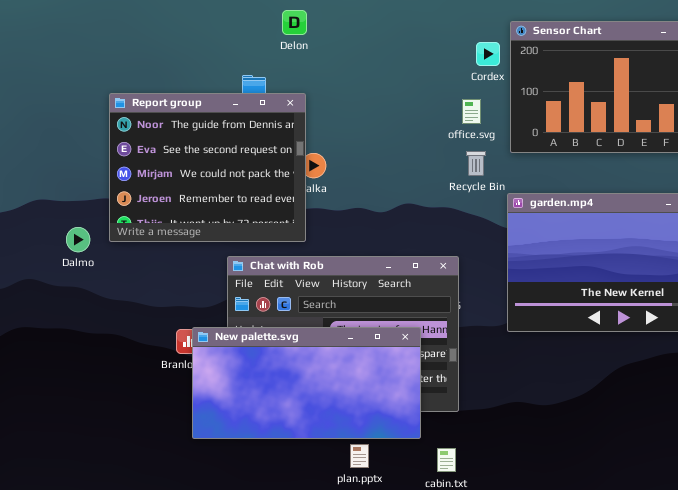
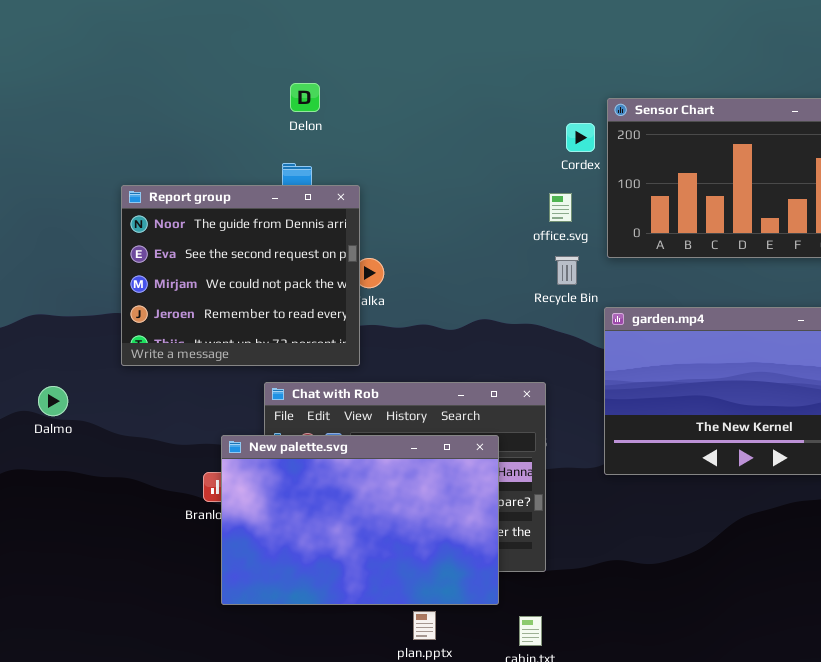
Delon: [282,10,307,35] -> [290,83,320,112], moved
Dalmo: [66,227,90,252] -> [38,386,68,416], moved
New palette.svg: [192,327,421,439] -> [221,435,499,605], resized

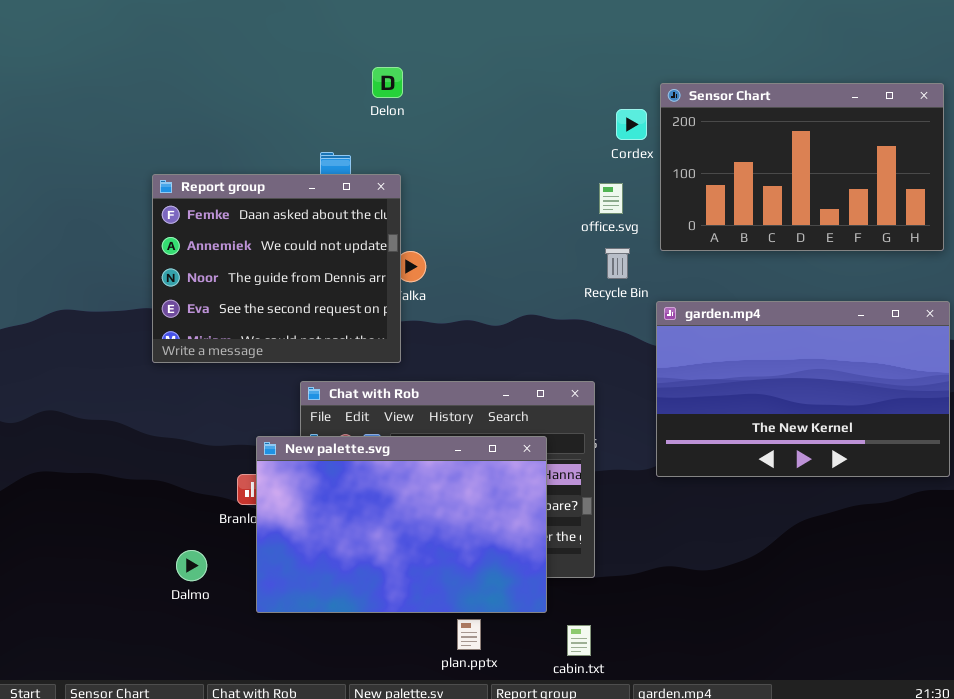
Delon: [290,83,320,112] -> [372,67,403,98], moved
Report group: [121,185,360,366] -> [152,174,401,363], scrolled up 2 rows
Dalmo: [38,386,68,416] -> [176,550,207,581], moved

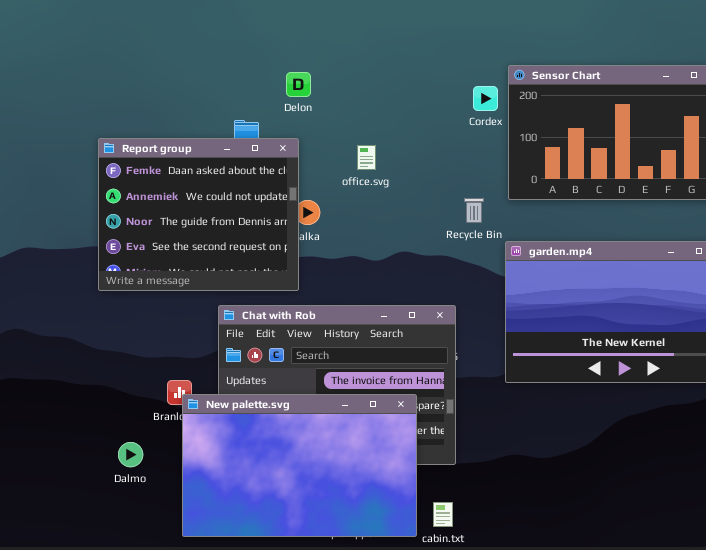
Delon: [372,67,403,98] -> [286,72,311,97], moved
office.svg: [599,183,623,214] -> [357,145,376,170], moved
New palette.svg: [256,436,547,613] -> [182,394,417,537], moved

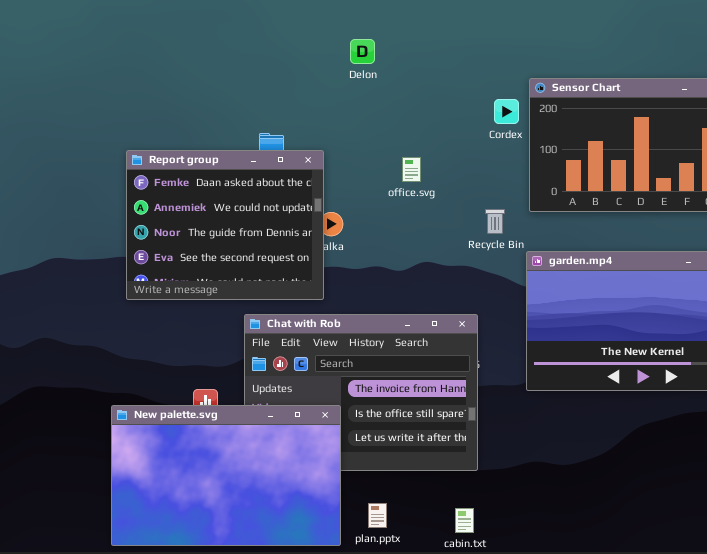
Delon: [286,72,311,97] -> [350,39,375,64], moved
office.svg: [357,145,376,170] -> [402,157,421,182], moved
New palette.svg: [182,394,417,537] -> [111,405,341,546], moved

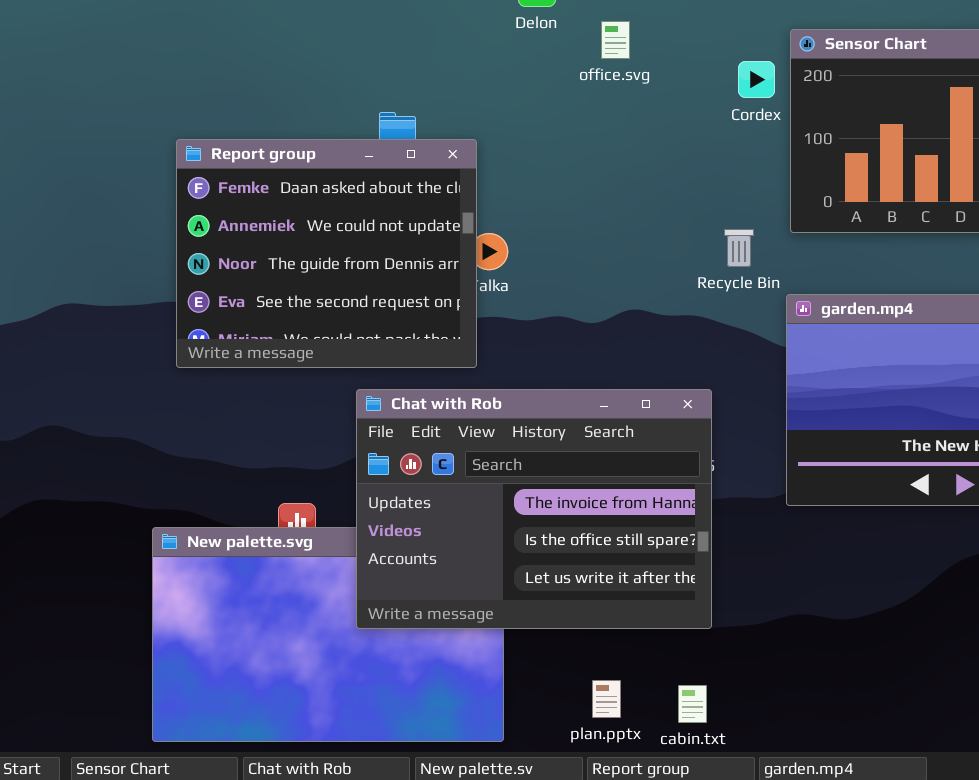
office.svg: [402,157,421,182] -> [601,21,630,59], moved
Chat with Rob: [244,314,478,471] -> [356,389,712,629], raised
plan.pptx: [368,503,387,528] -> [592,680,621,718], moved

